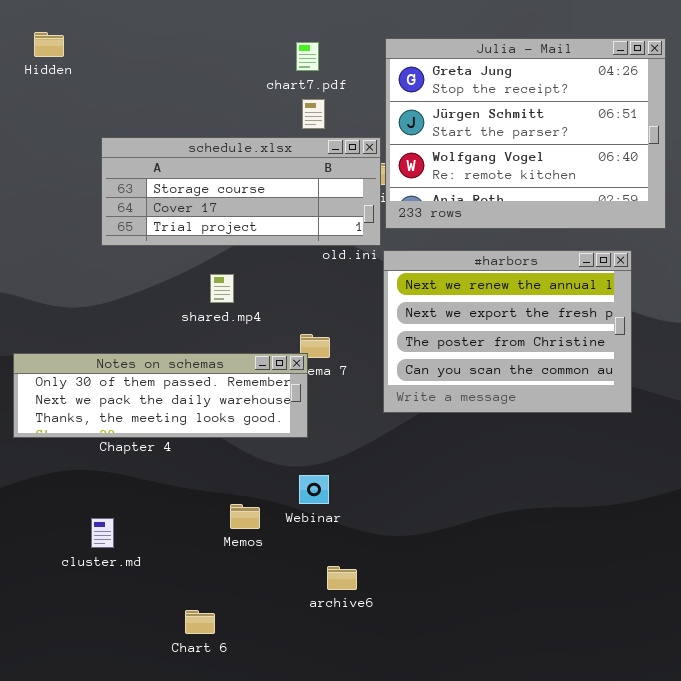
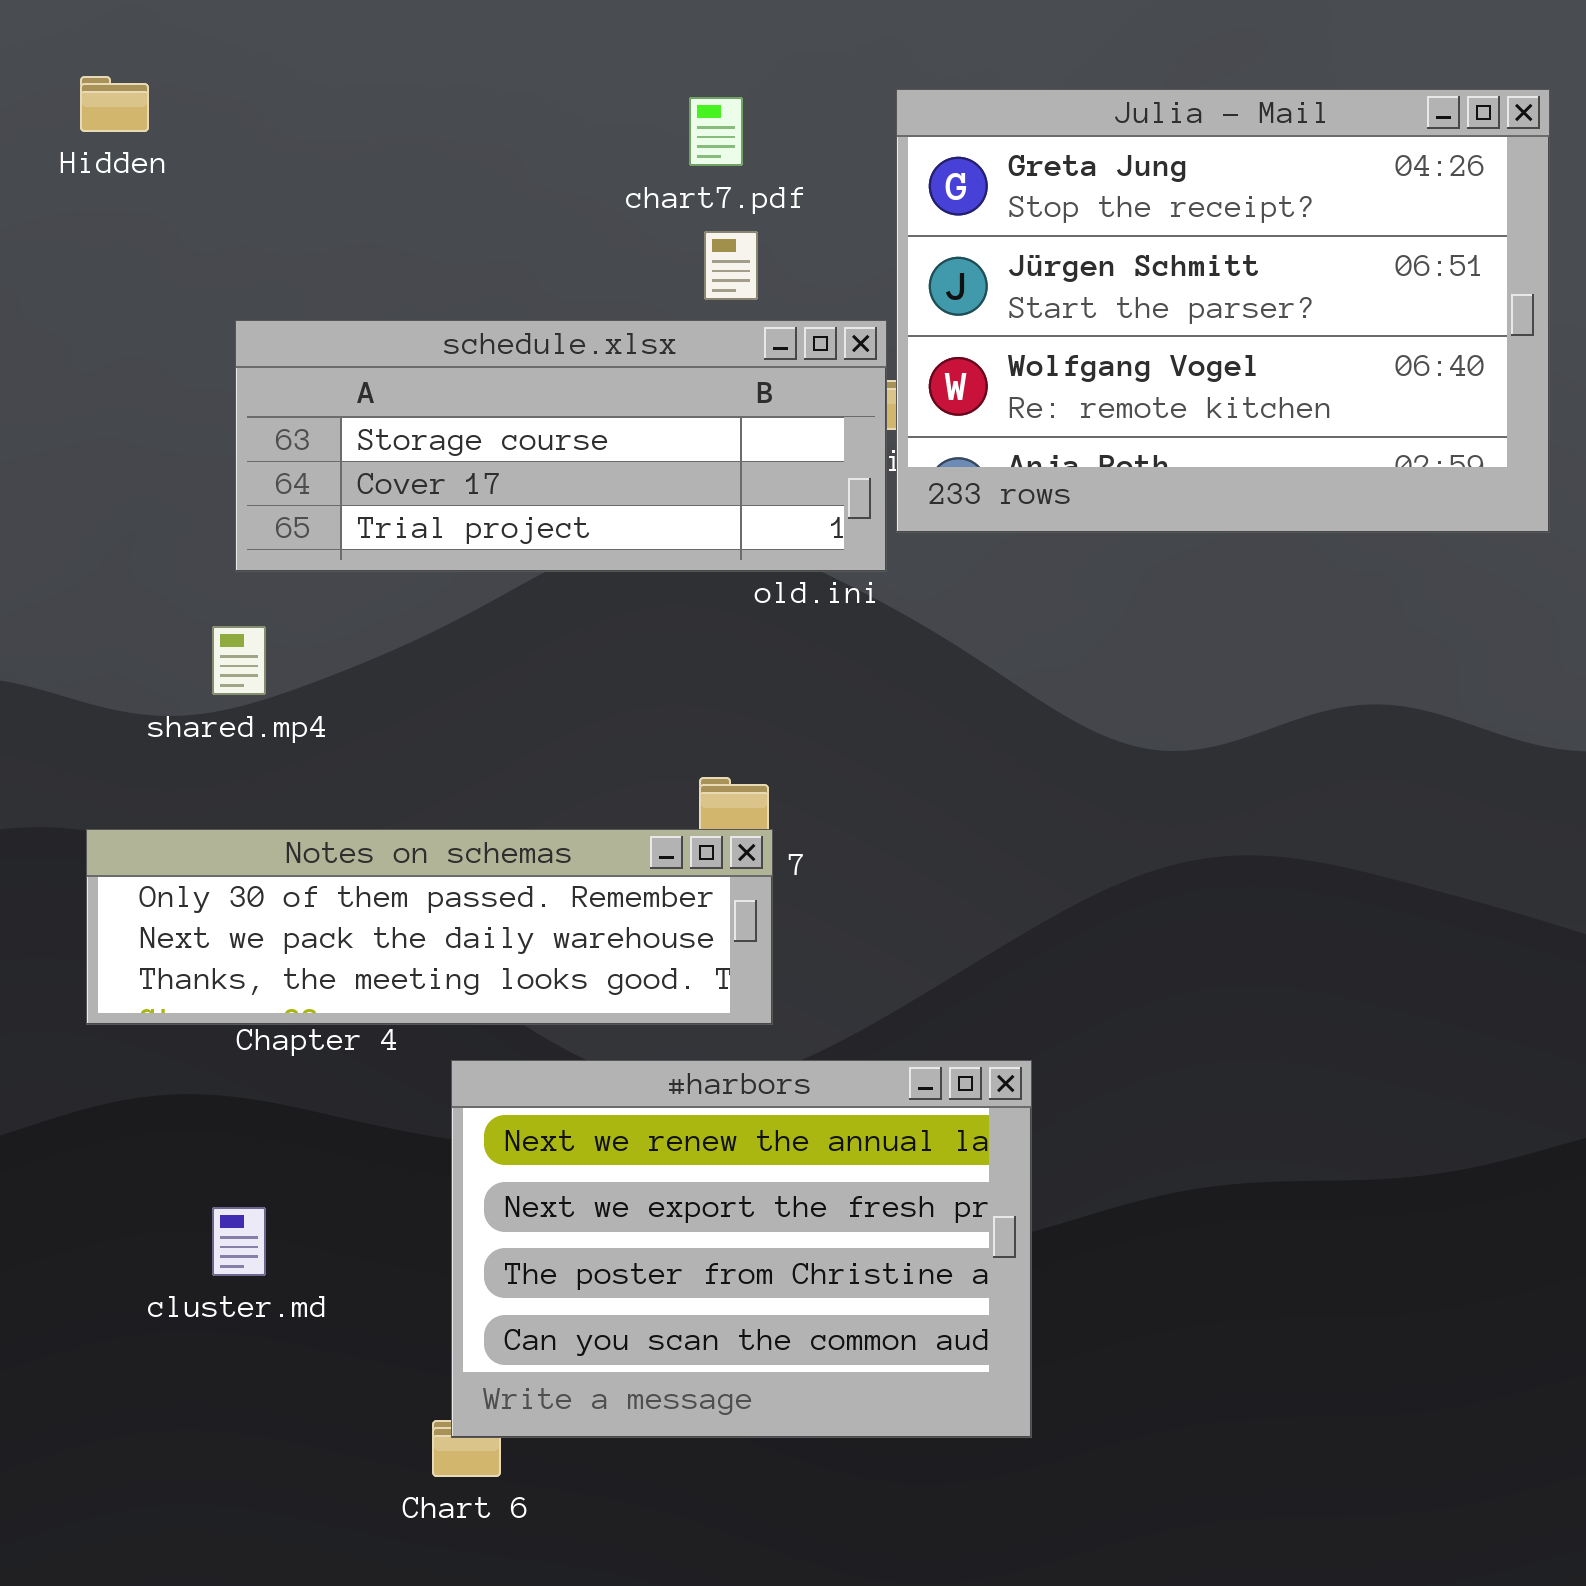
#harbors: [383,250,632,413] -> [451,1060,1032,1438], moved
shared.mp4: [210,274,234,303] -> [212,626,266,695], moved
Notes on schemas: [13,353,308,438] -> [86,829,773,1025], moved

